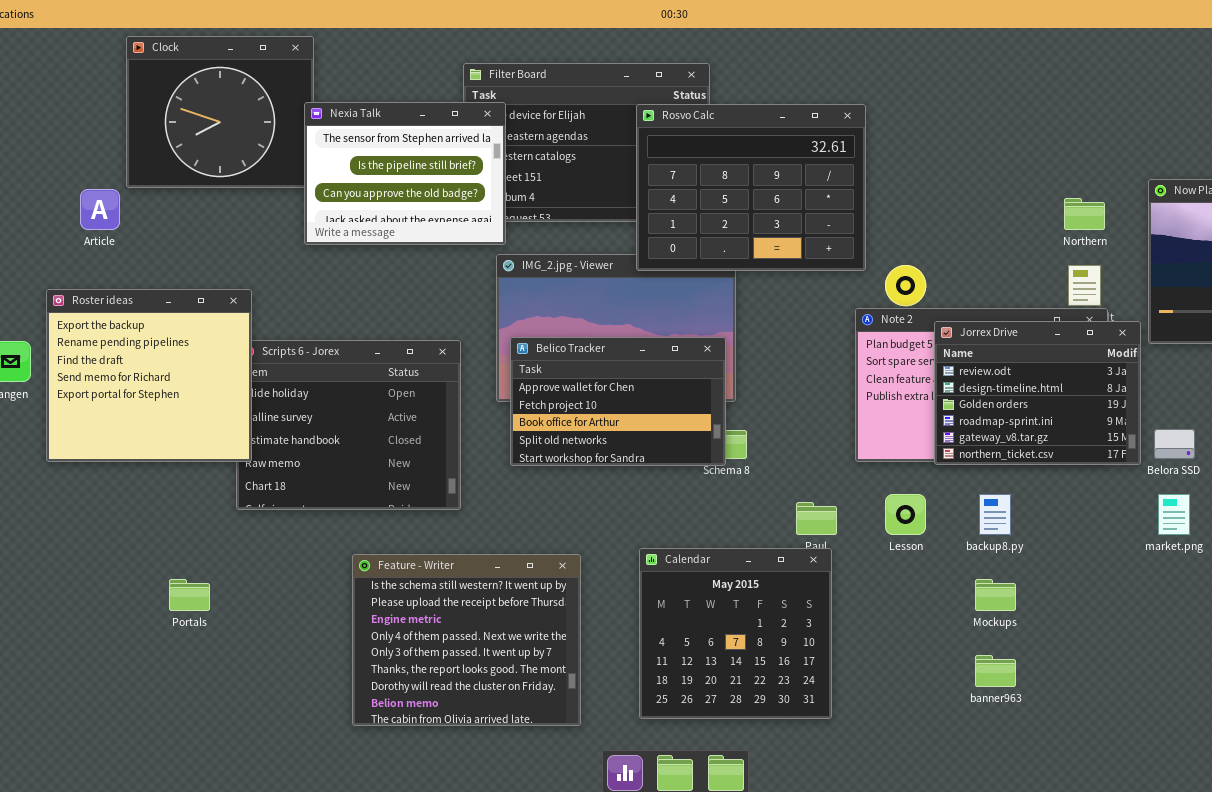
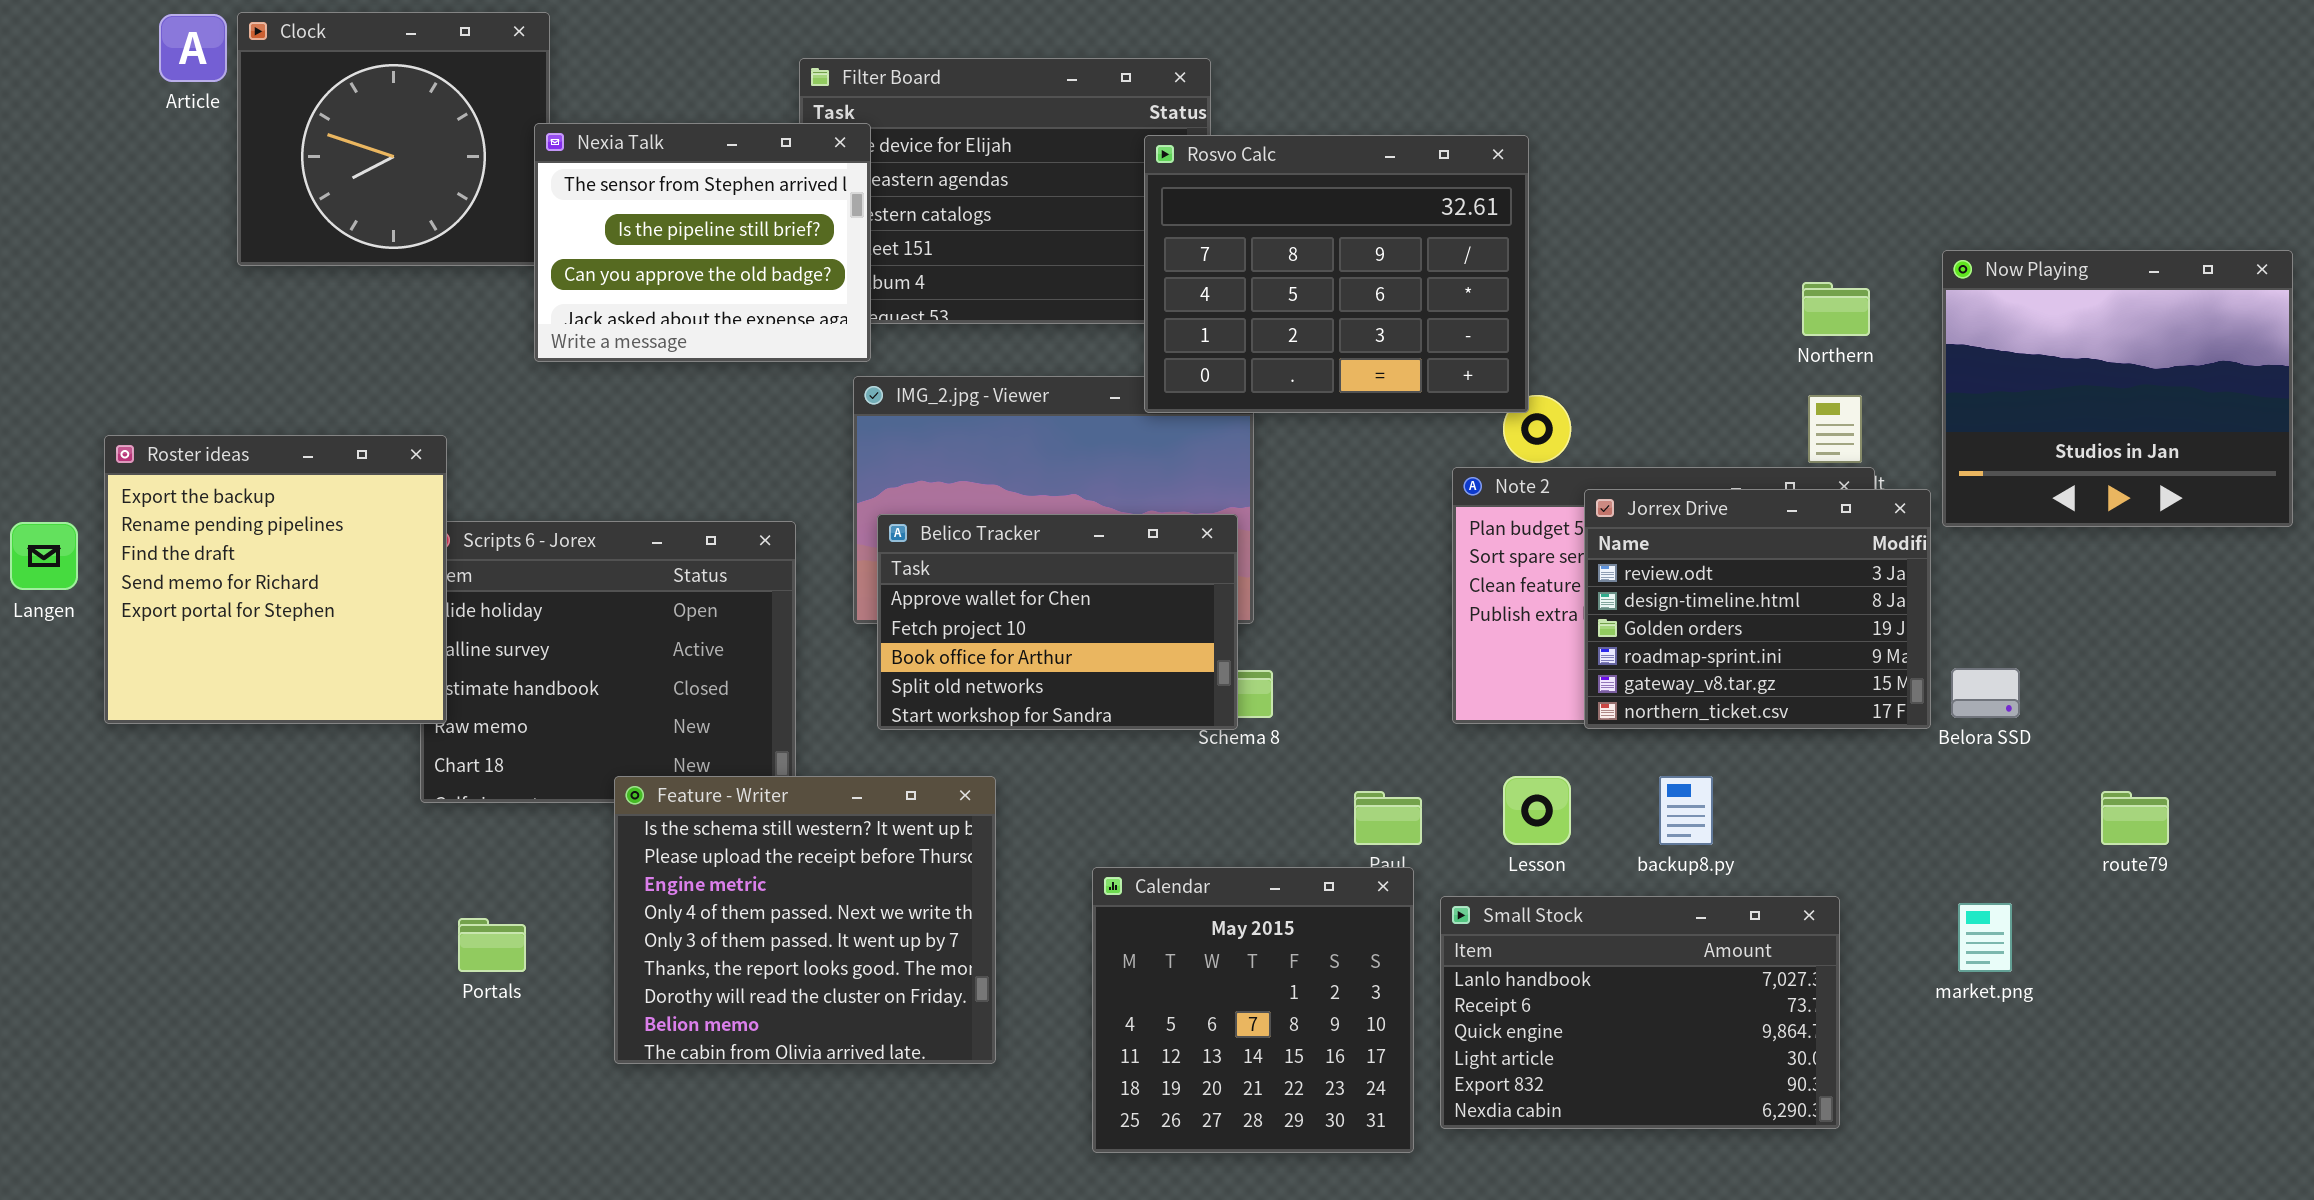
Rosvo Calc: [636,104,866,271] -> [1144,135,1529,413], moved
Article: [80,189,120,230] -> [159,14,227,82], moved
market.png: [1158,494,1190,535] -> [1958,903,2012,972], moved
Feature - Writer: [352,554,581,726] -> [614,776,996,1064], moved
Small Stock: none -> [1440,896,1840,1129], opened
Portals: [169,579,210,611] -> [458,918,526,972], moved

